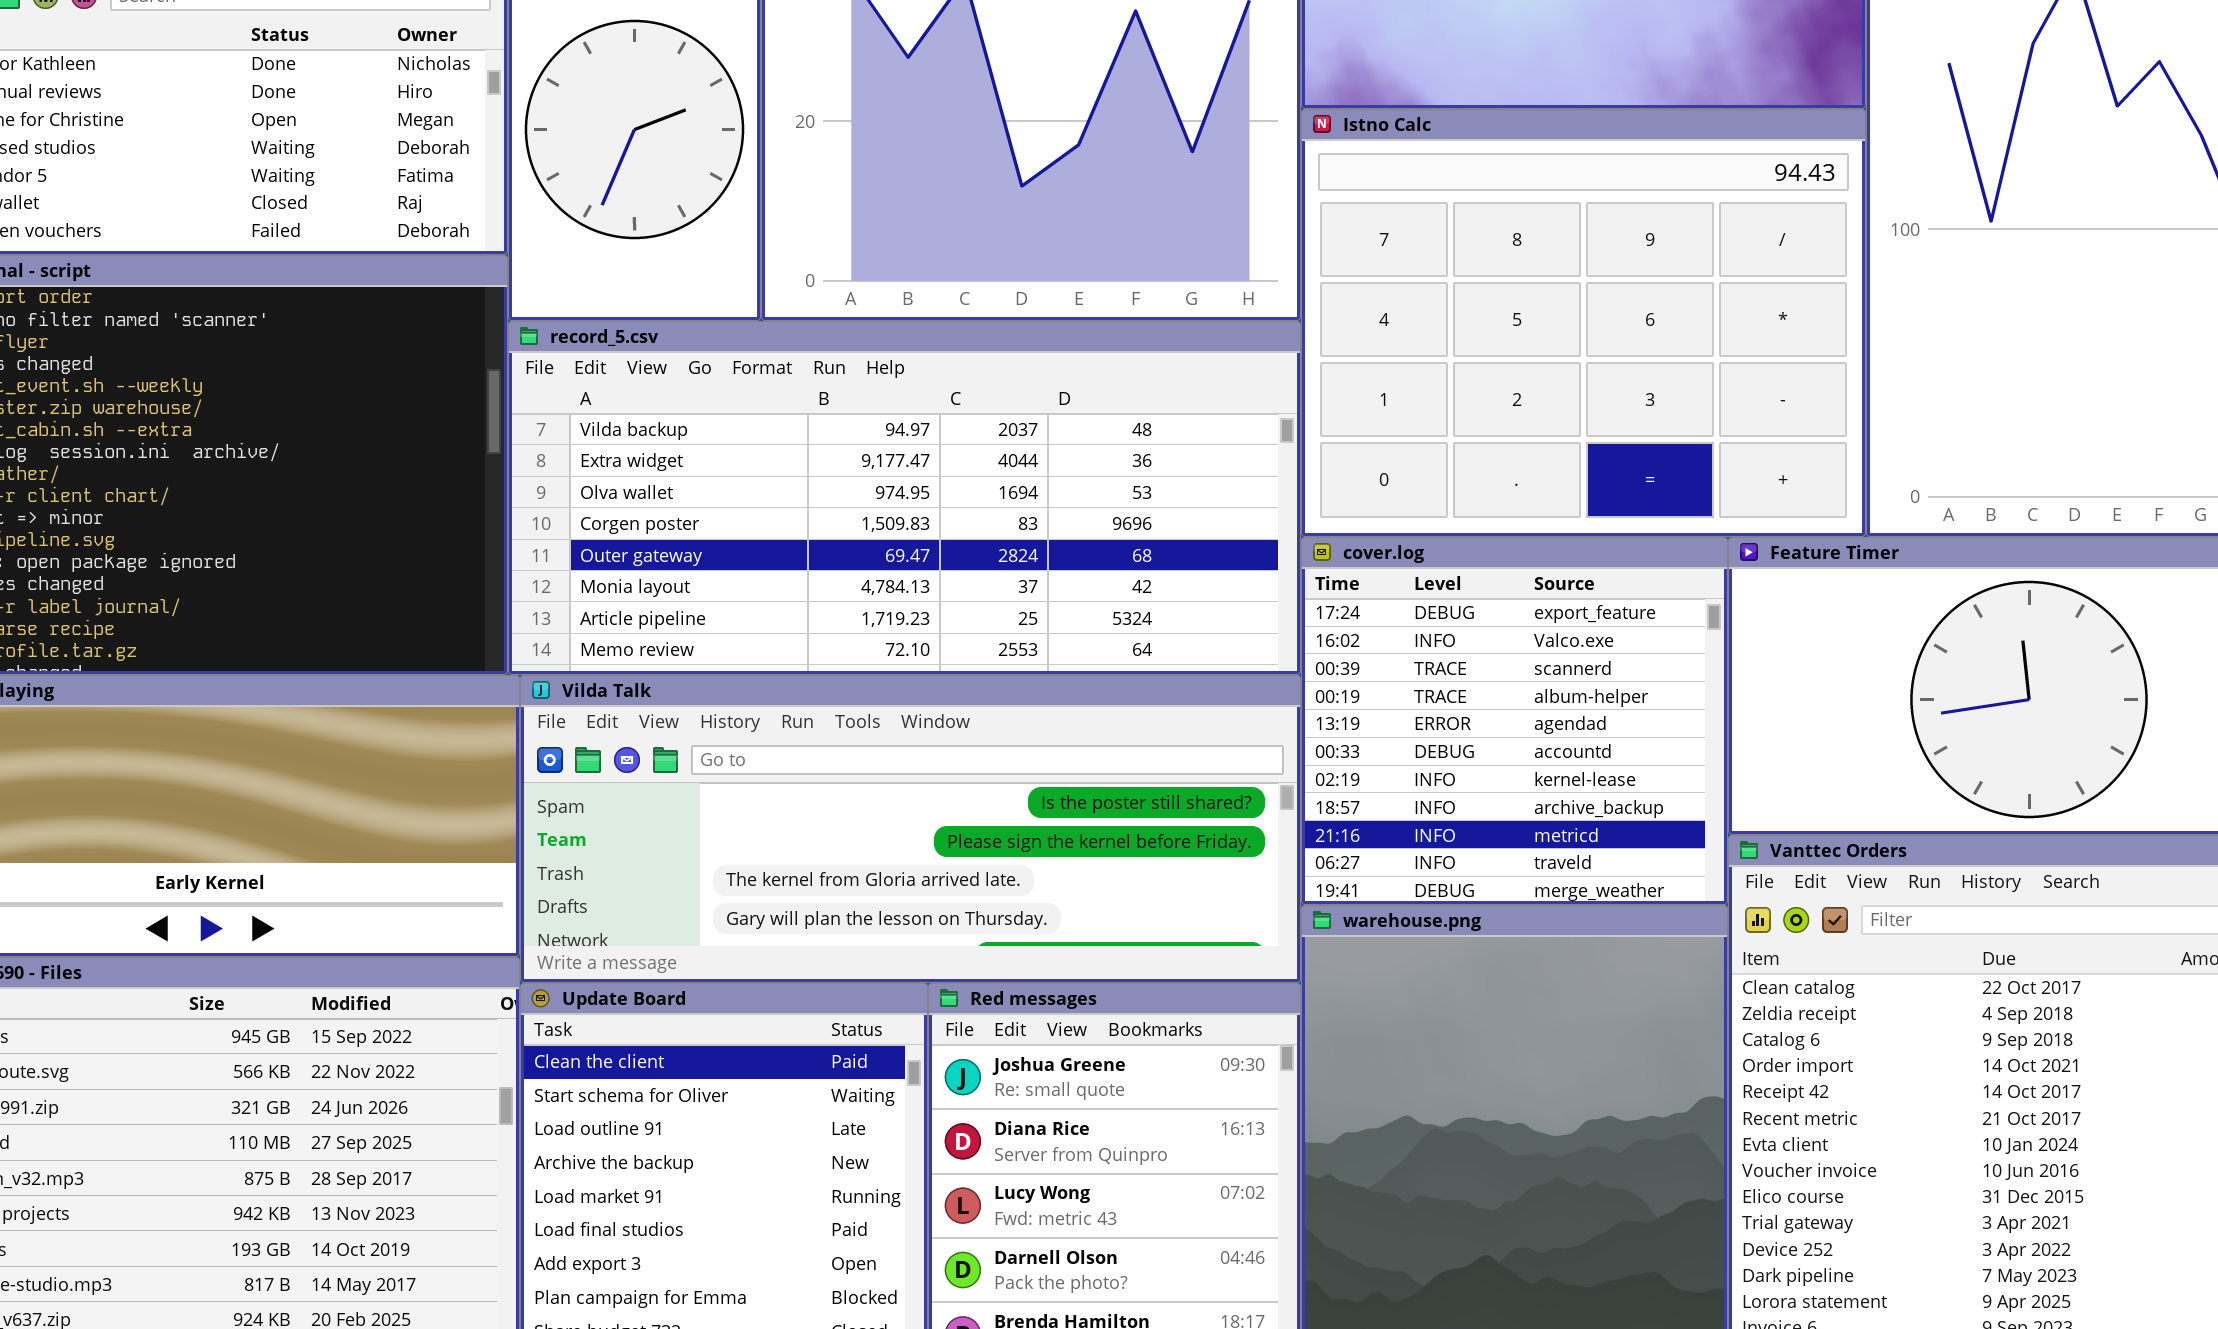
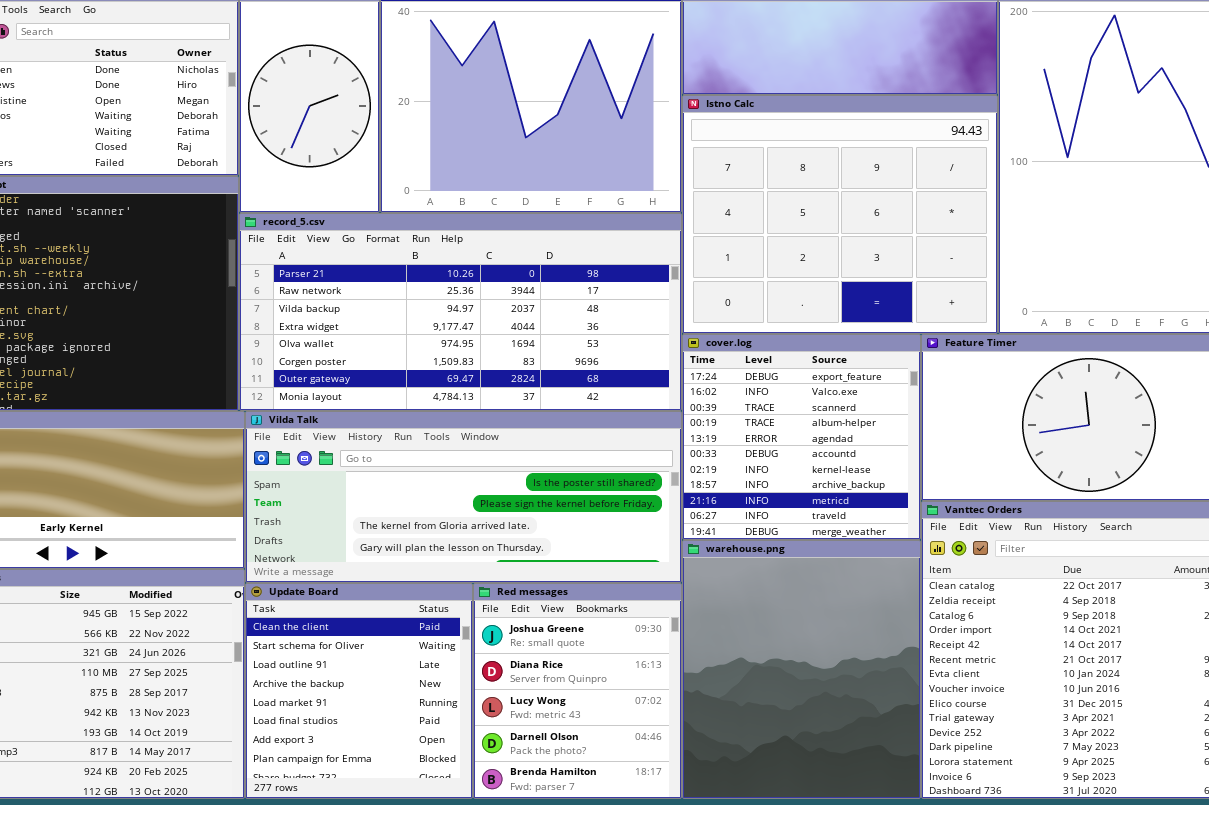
record_5.csv: [508,321,1301,675] -> [239,213,682,411], scrolled up 2 rows

